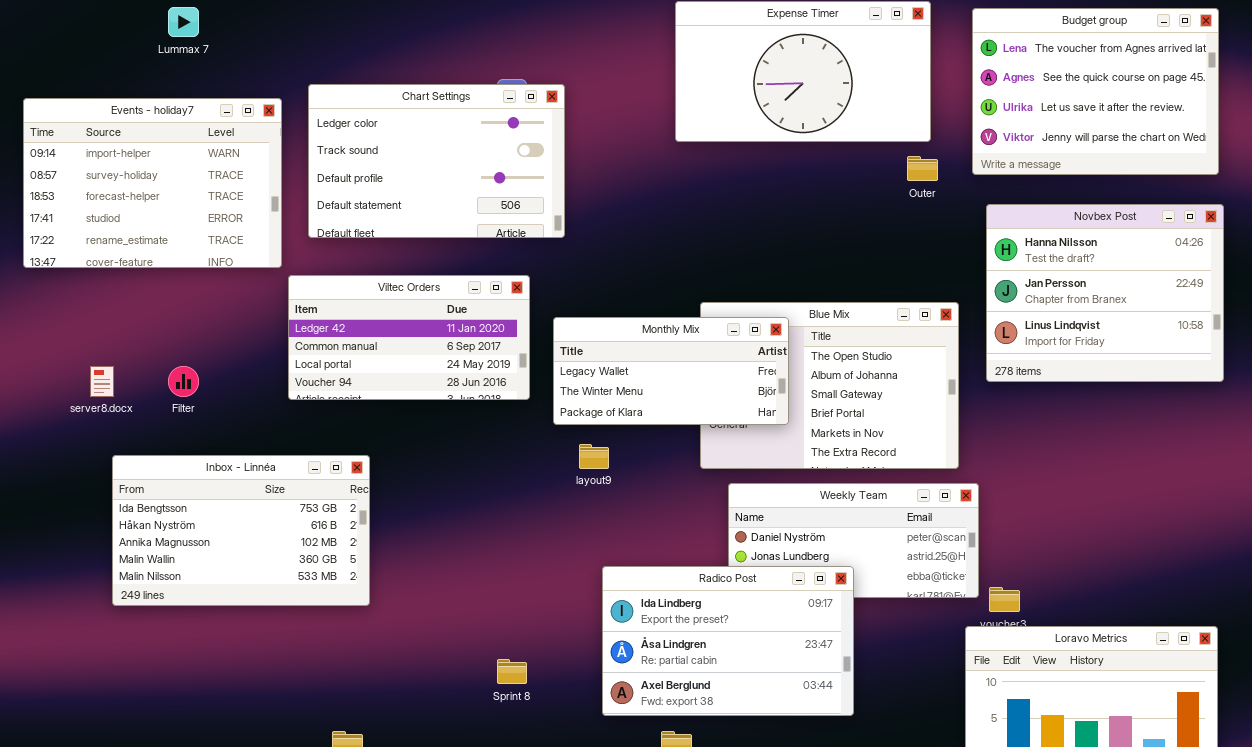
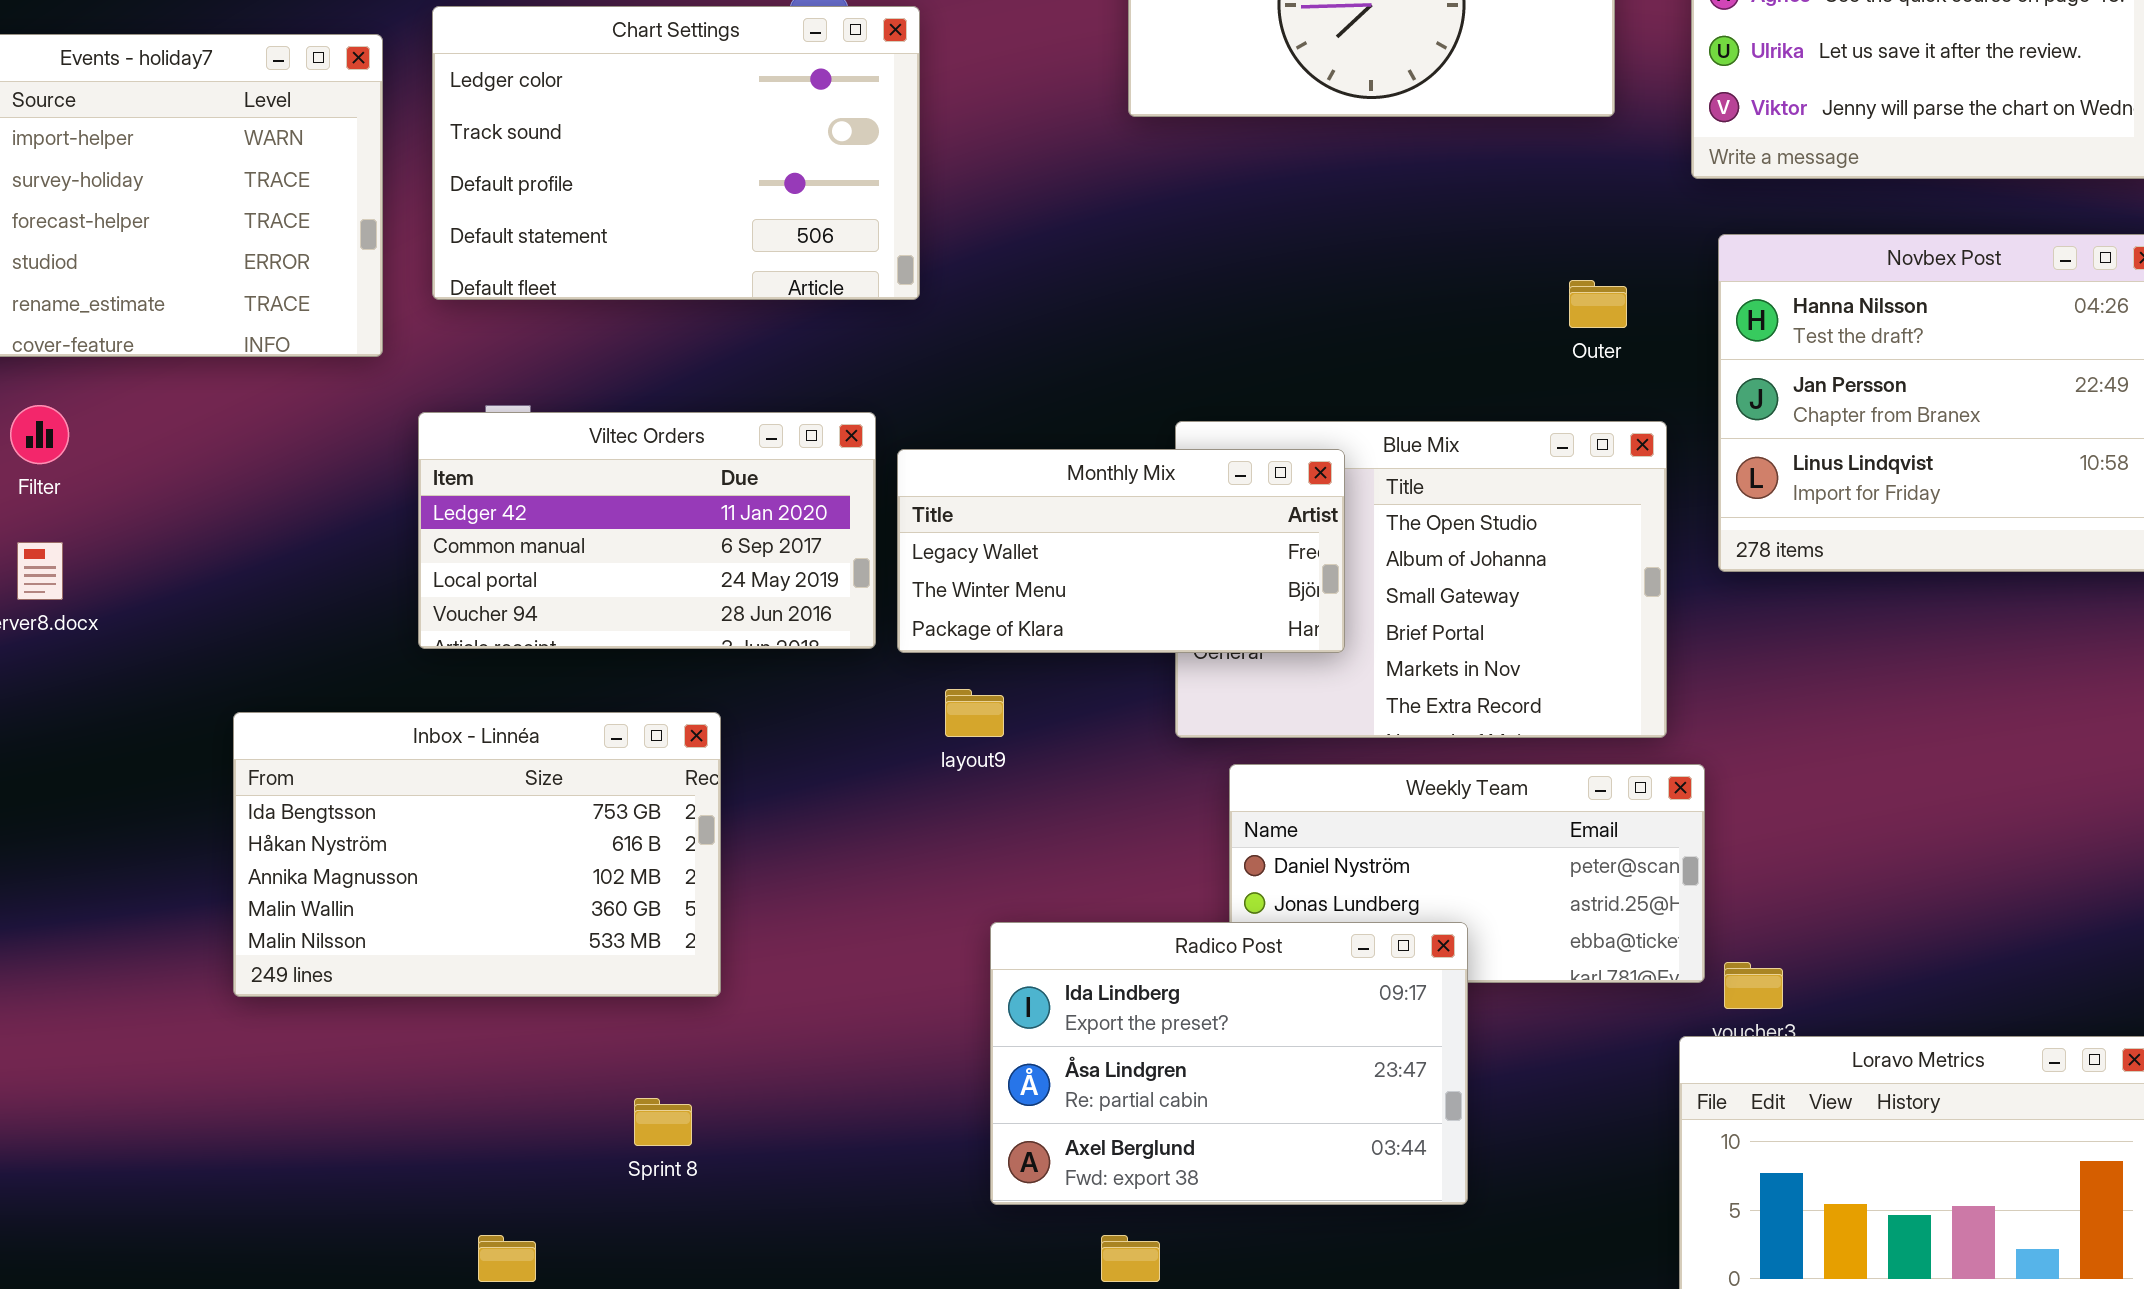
Outer: [907,156,938,181] -> [1569,280,1627,328], moved
Viltec Orders: [288,275,530,400] -> [418,412,876,649], moved
Filter: [168,366,199,397] -> [10,405,69,464], moved
Inbox - Linnéa: [112,455,370,606] -> [233,712,721,997], moved
Sprint 8: [497,659,527,684] -> [634,1098,692,1146], moved

